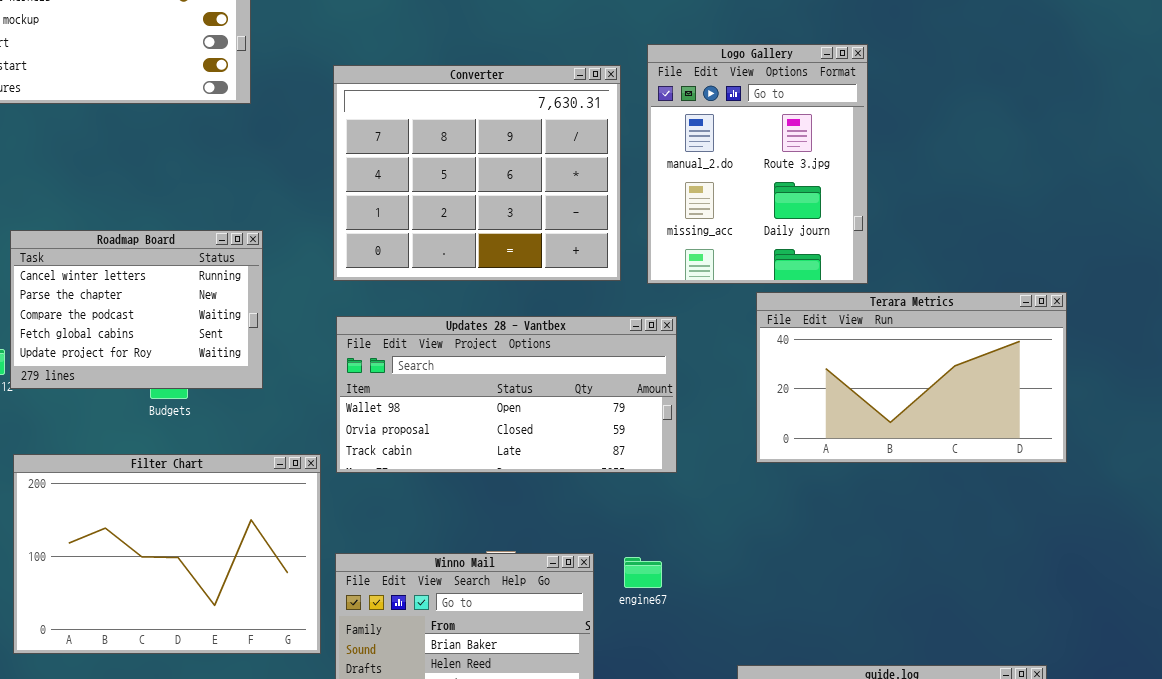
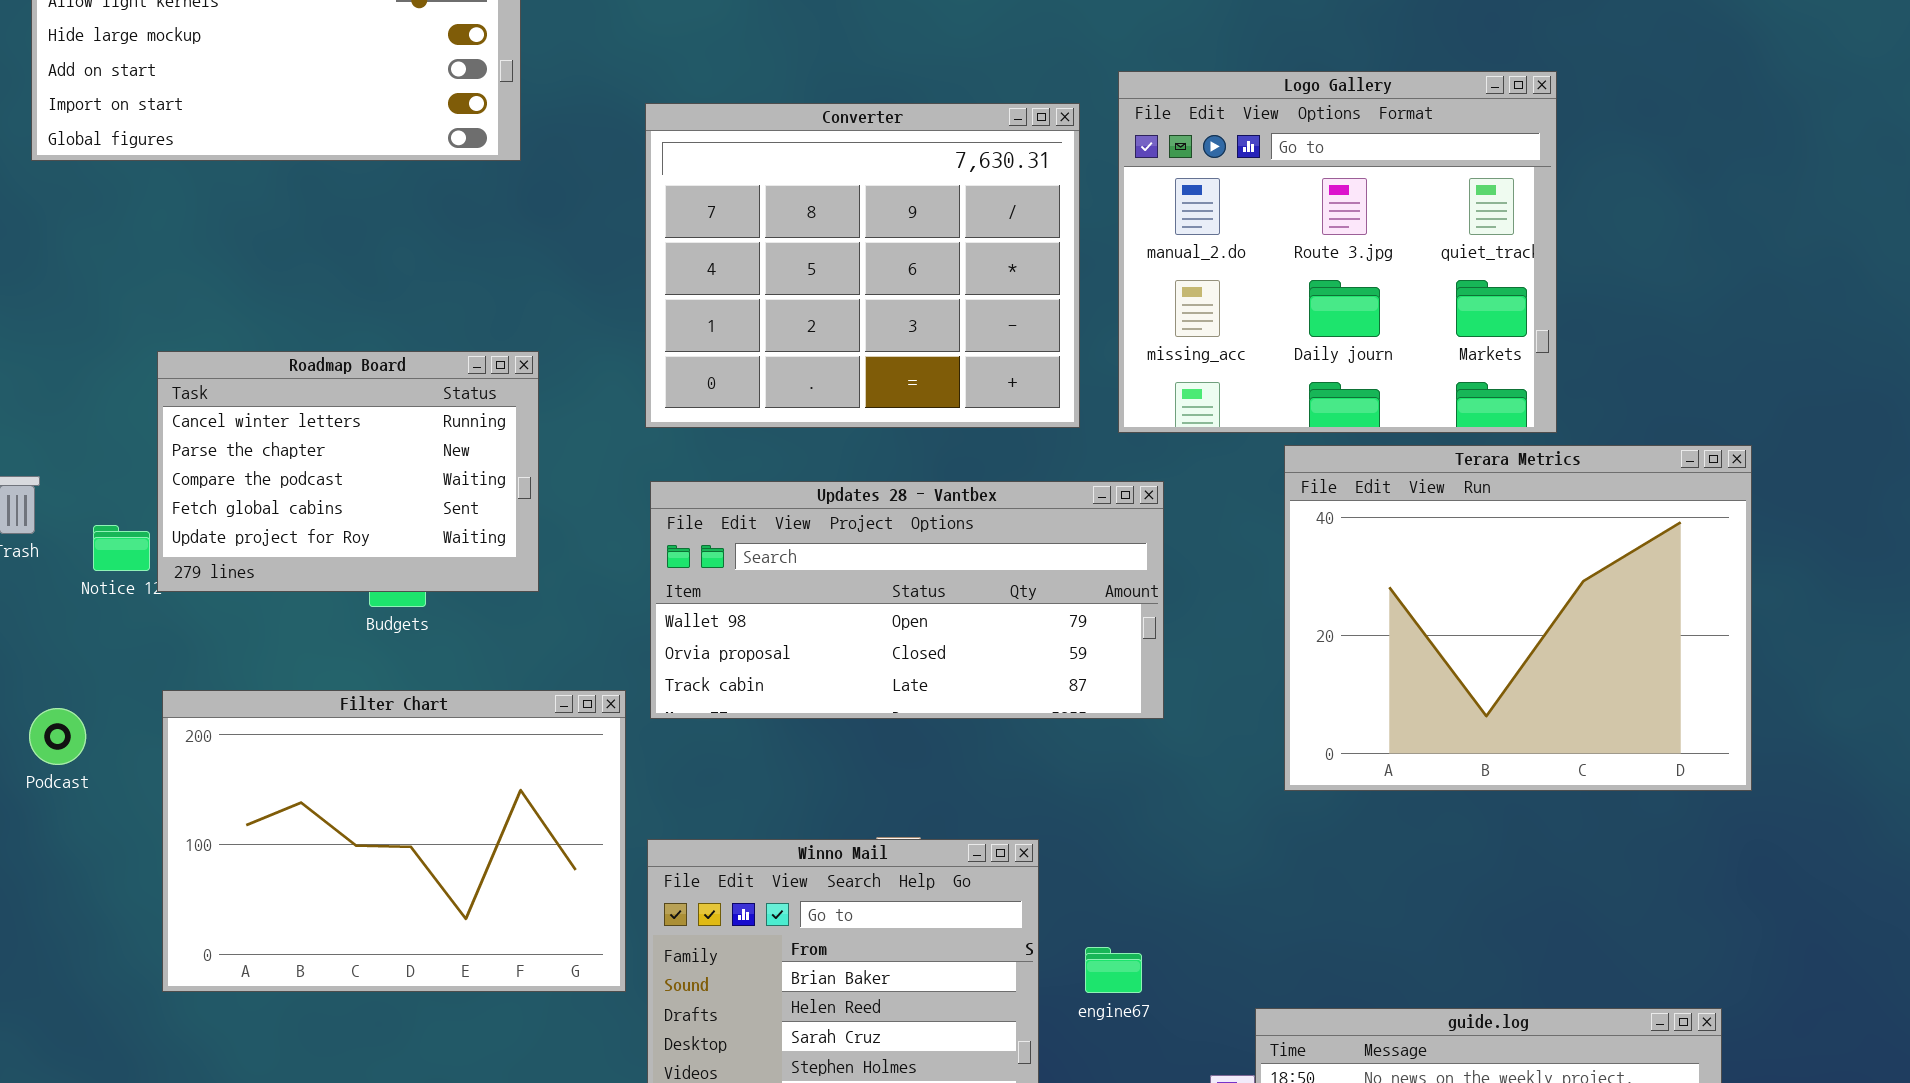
Logo Gallery: [647,44,868,284] -> [1118,71,1557,433], resized
Terara Metrics: [756,292,1067,463] -> [1284,445,1752,791], resized
engine67: [624,557,662,588] -> [1085,947,1142,993], moved

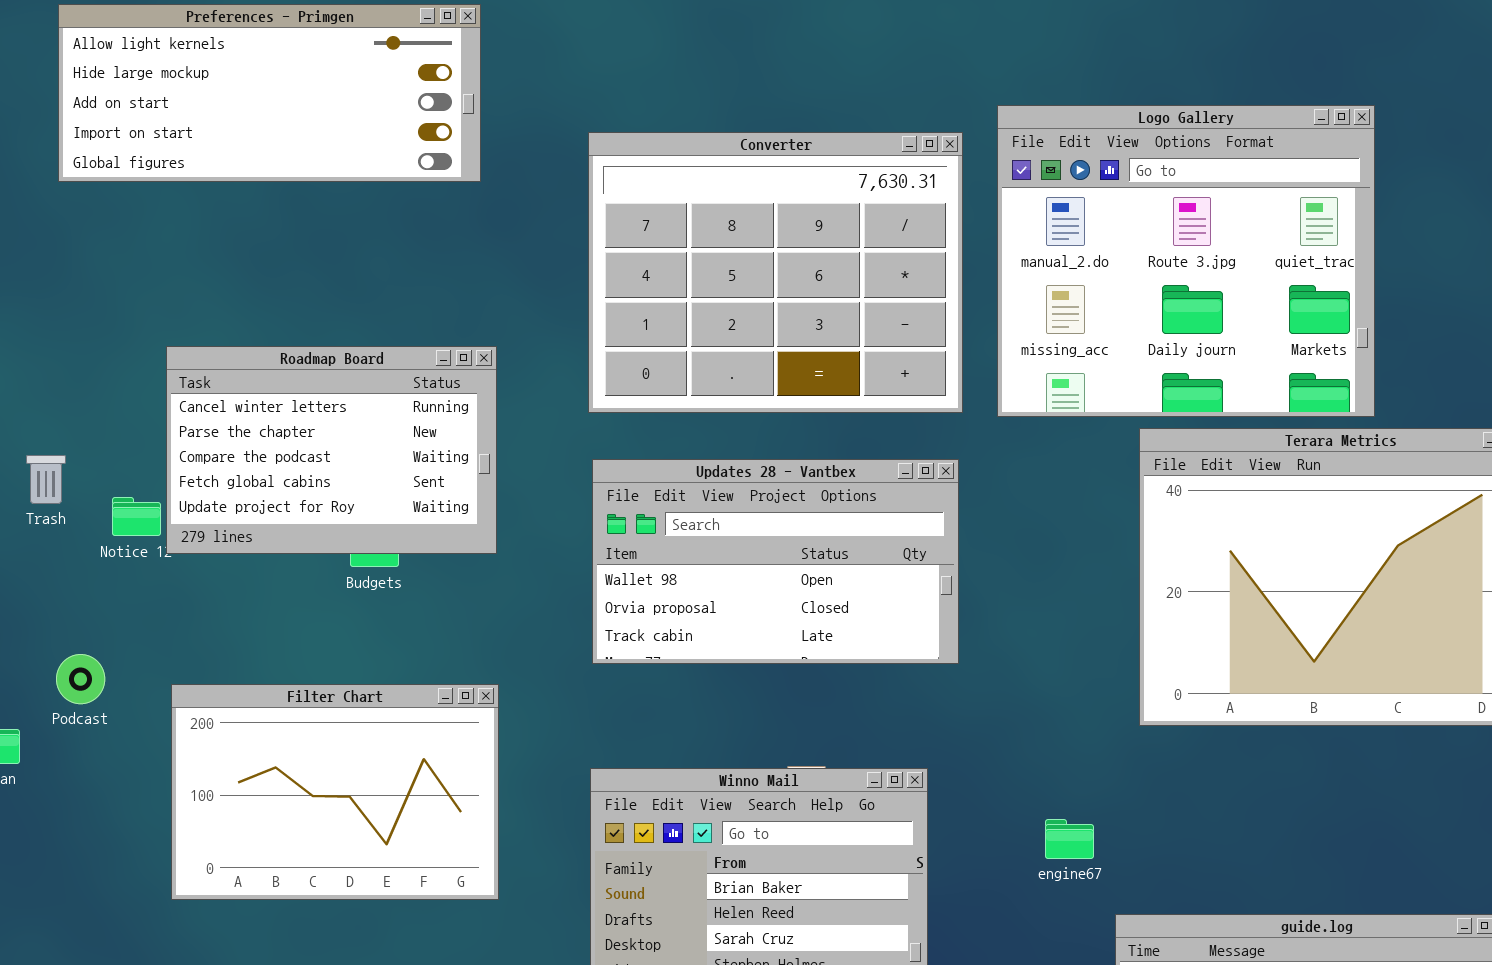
Updates 28 - Vantbex: [650,481,1164,719] -> [592,459,959,664], resized
Filter Chart: [162,690,626,992] -> [171,684,499,900], resized
engine67: [1085,947,1142,993] -> [1045,819,1094,859], moved

